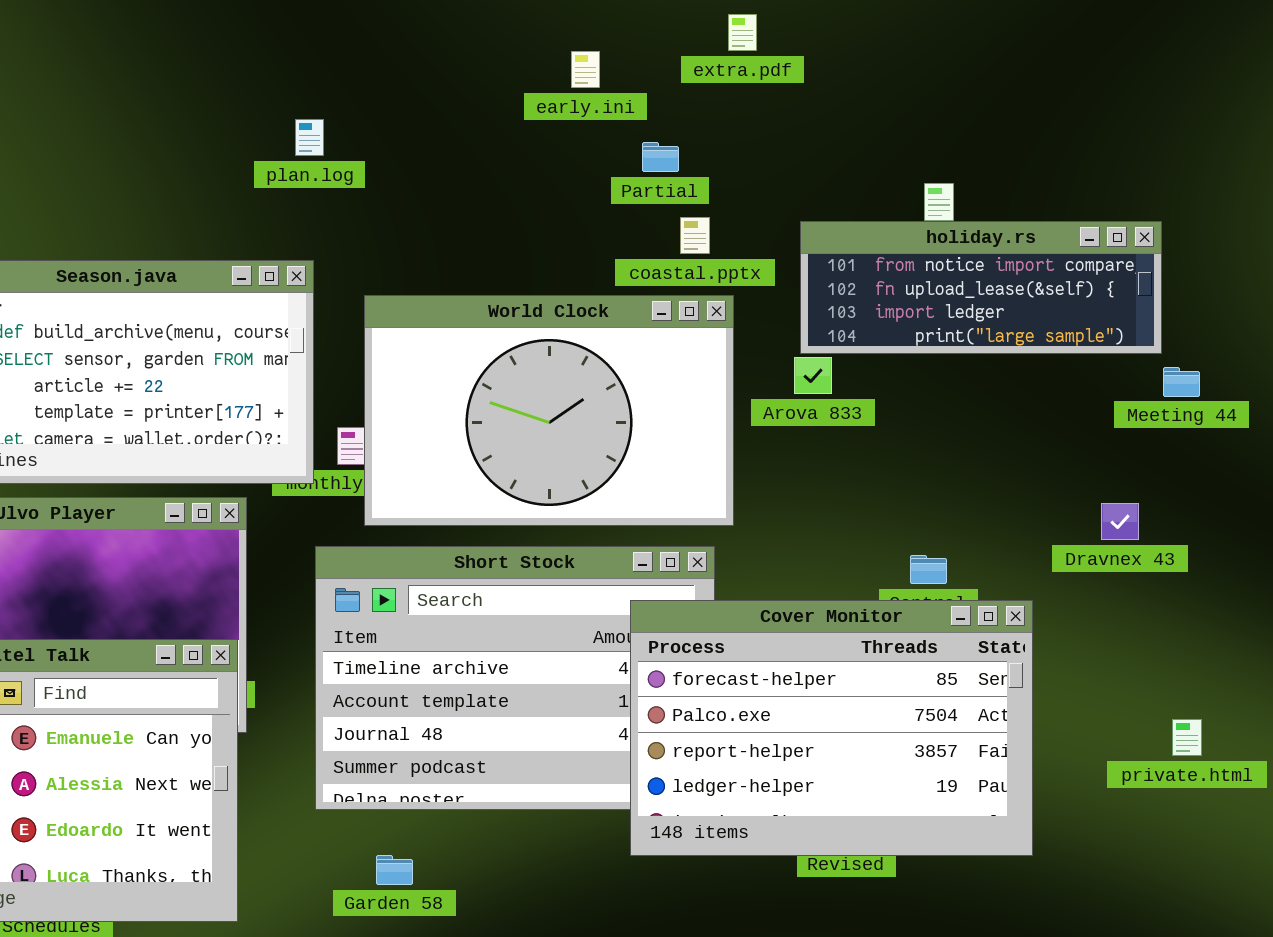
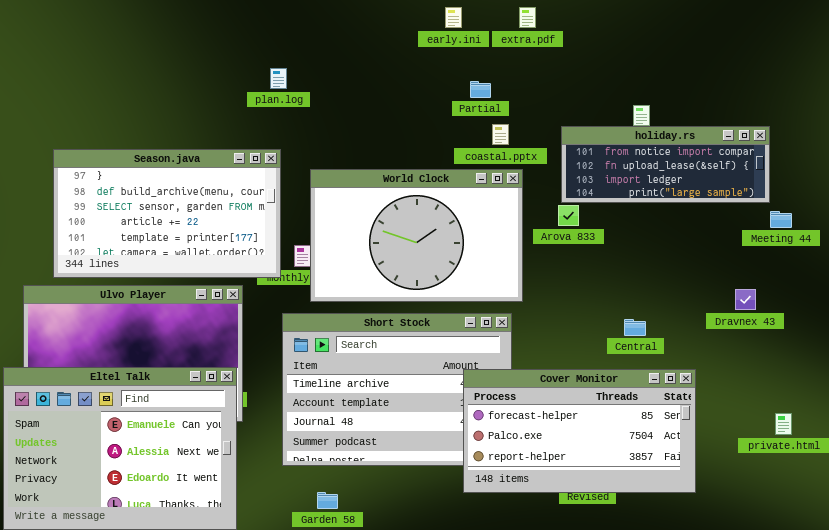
early.ini: [571,51,600,88] -> [445,7,462,28], moved
Cover Monitor: [630,600,1033,856] -> [463,369,696,493], resized

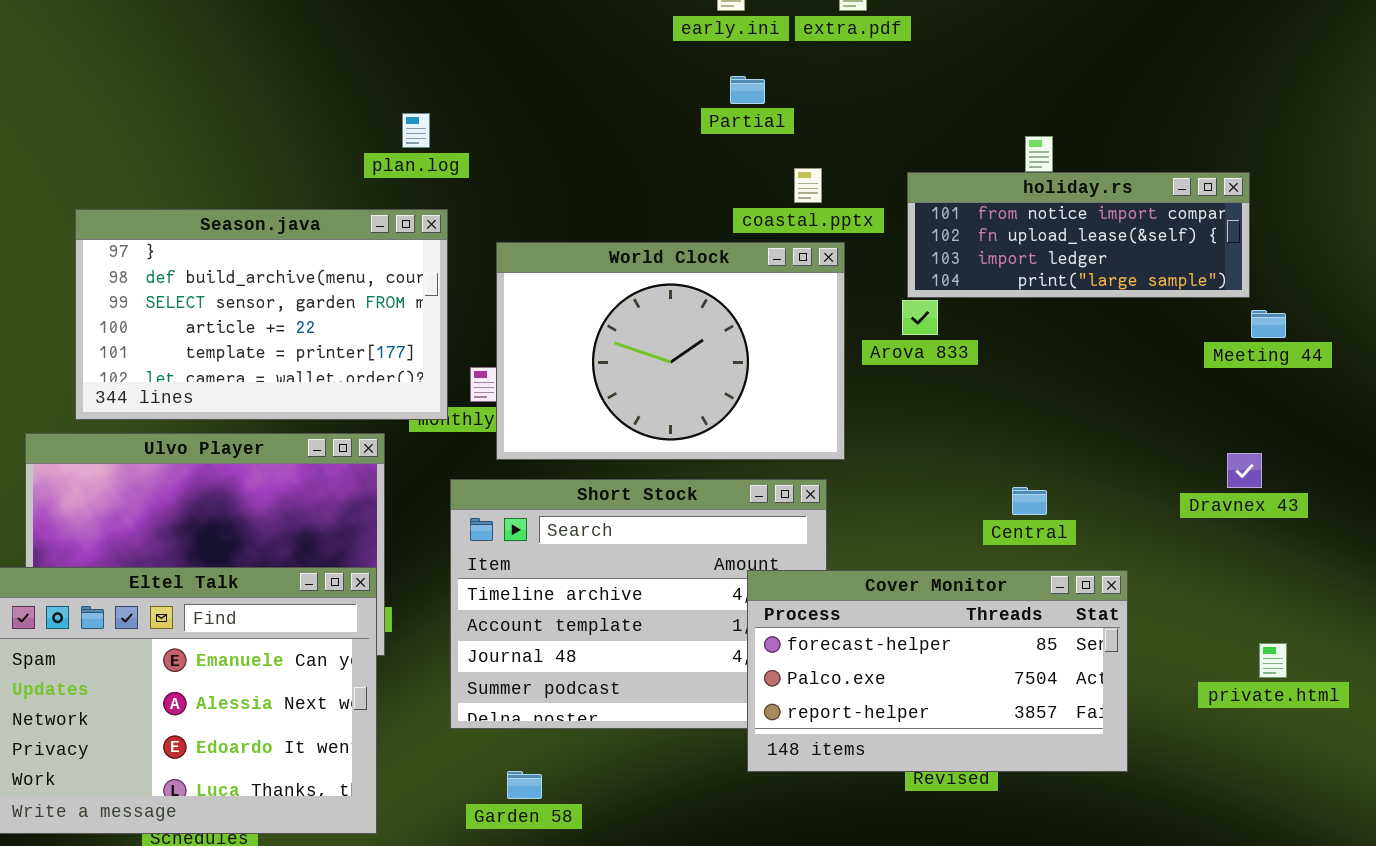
plan.log: [270,68,287,89] -> [402,113,430,148], moved
Partial: [470,81,491,98] -> [730,76,765,104], moved
Dravnex 43: [735,289,756,310] -> [1227,453,1262,488], moved

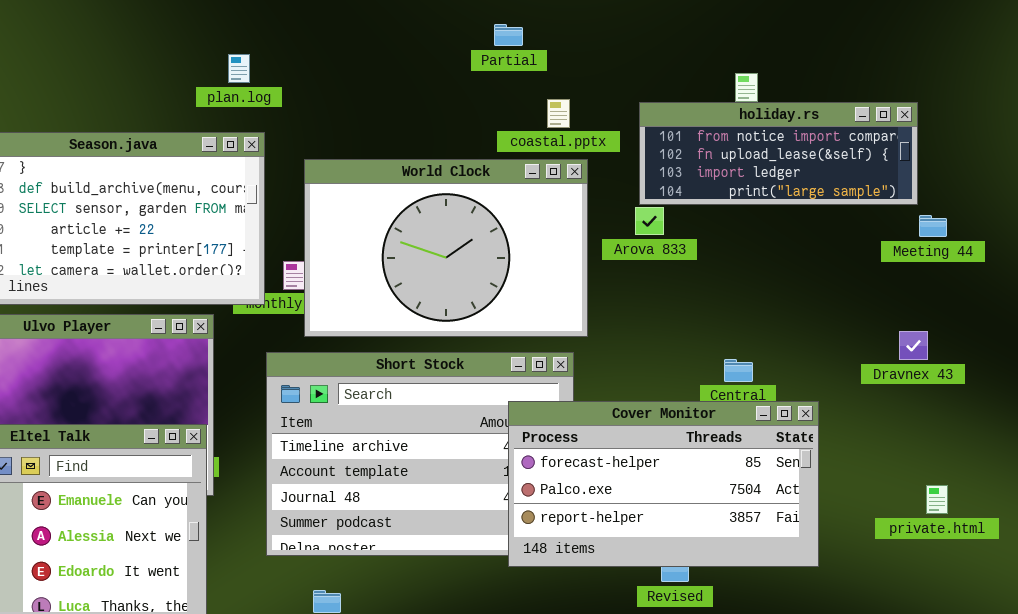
Cover Monitor: [747,570,1128,772] -> [508,401,819,567], moved

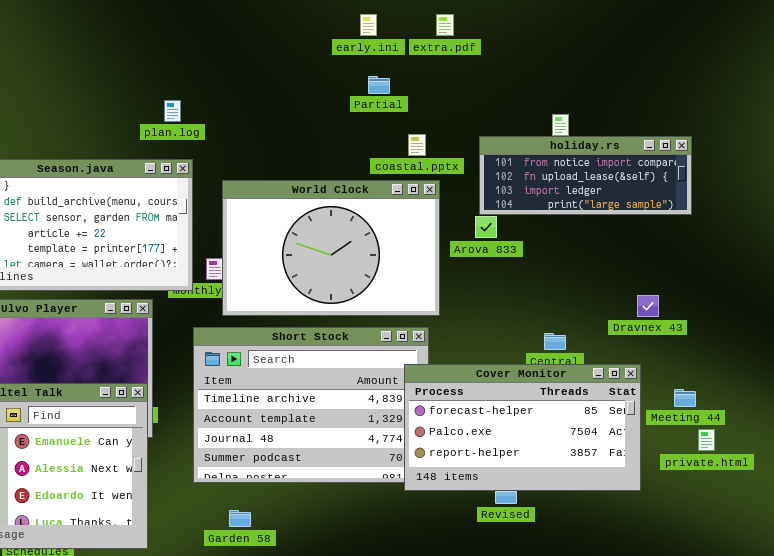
Meeting 44: [919,215,947,237] -> [674,389,696,407], moved
Dravnex 43: [899,331,928,360] -> [637,295,659,317], moved
Cover Monitor: [508,401,819,567] -> [404,364,641,491], moved

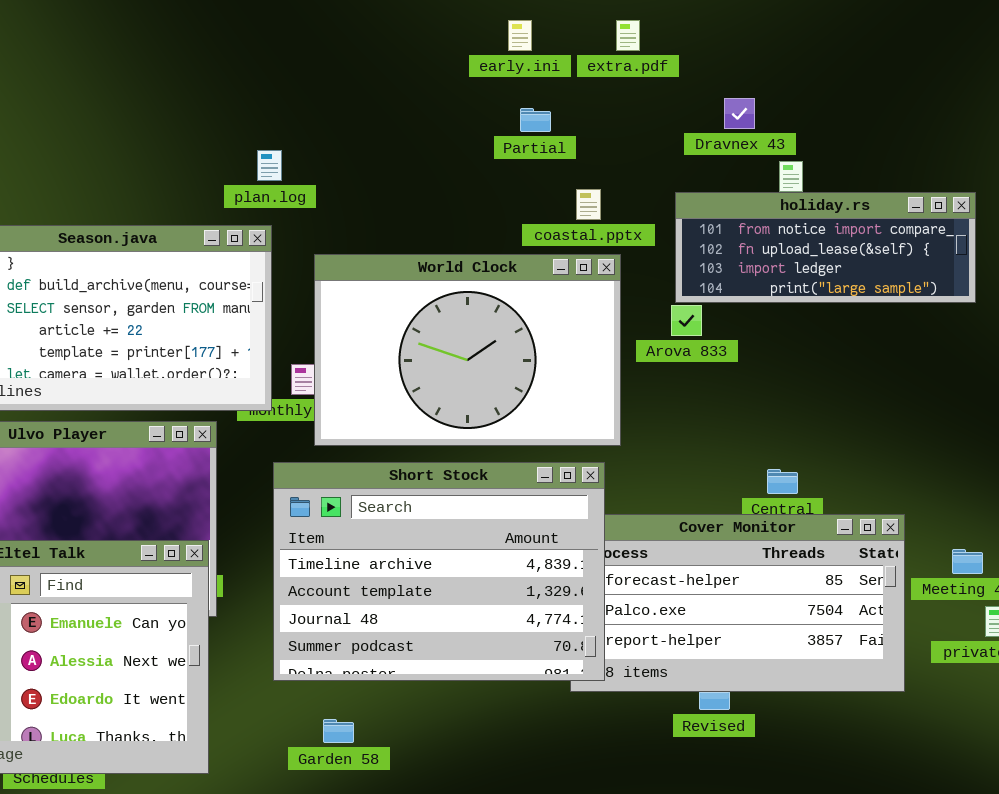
plan.log: [164,100,181,122] -> [257,150,282,181], moved
Dravnex 43: [637,295,659,317] -> [724,98,755,129], moved
Short Stock: [193,327,429,483] -> [273,462,605,681], raised

